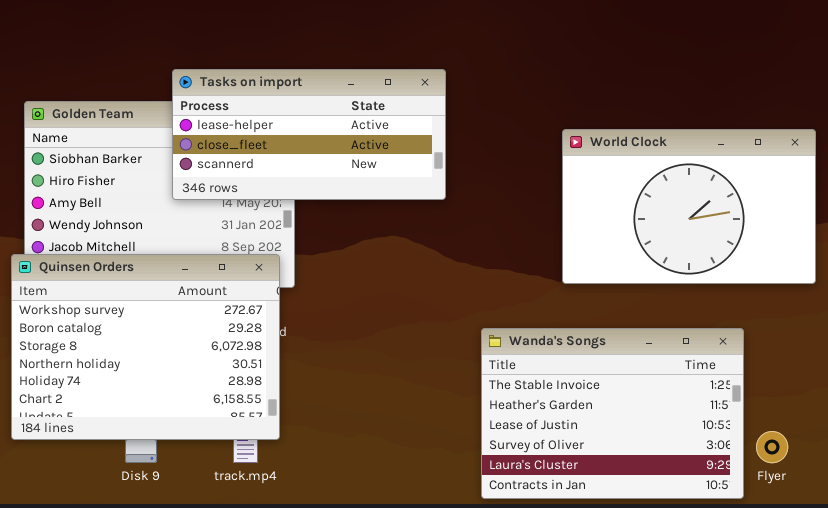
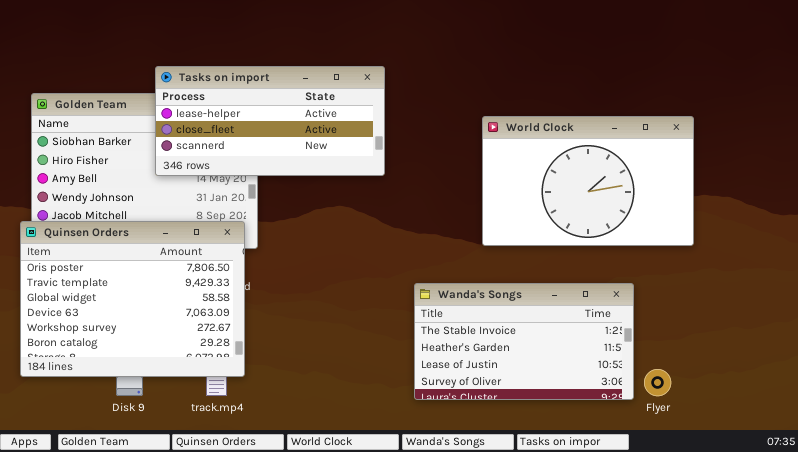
Quinsen Orders: [11,254,280,440] -> [20,221,245,377], scrolled up 4 rows
Wanda's Songs: [481,328,744,499] -> [414,283,634,400], resized

